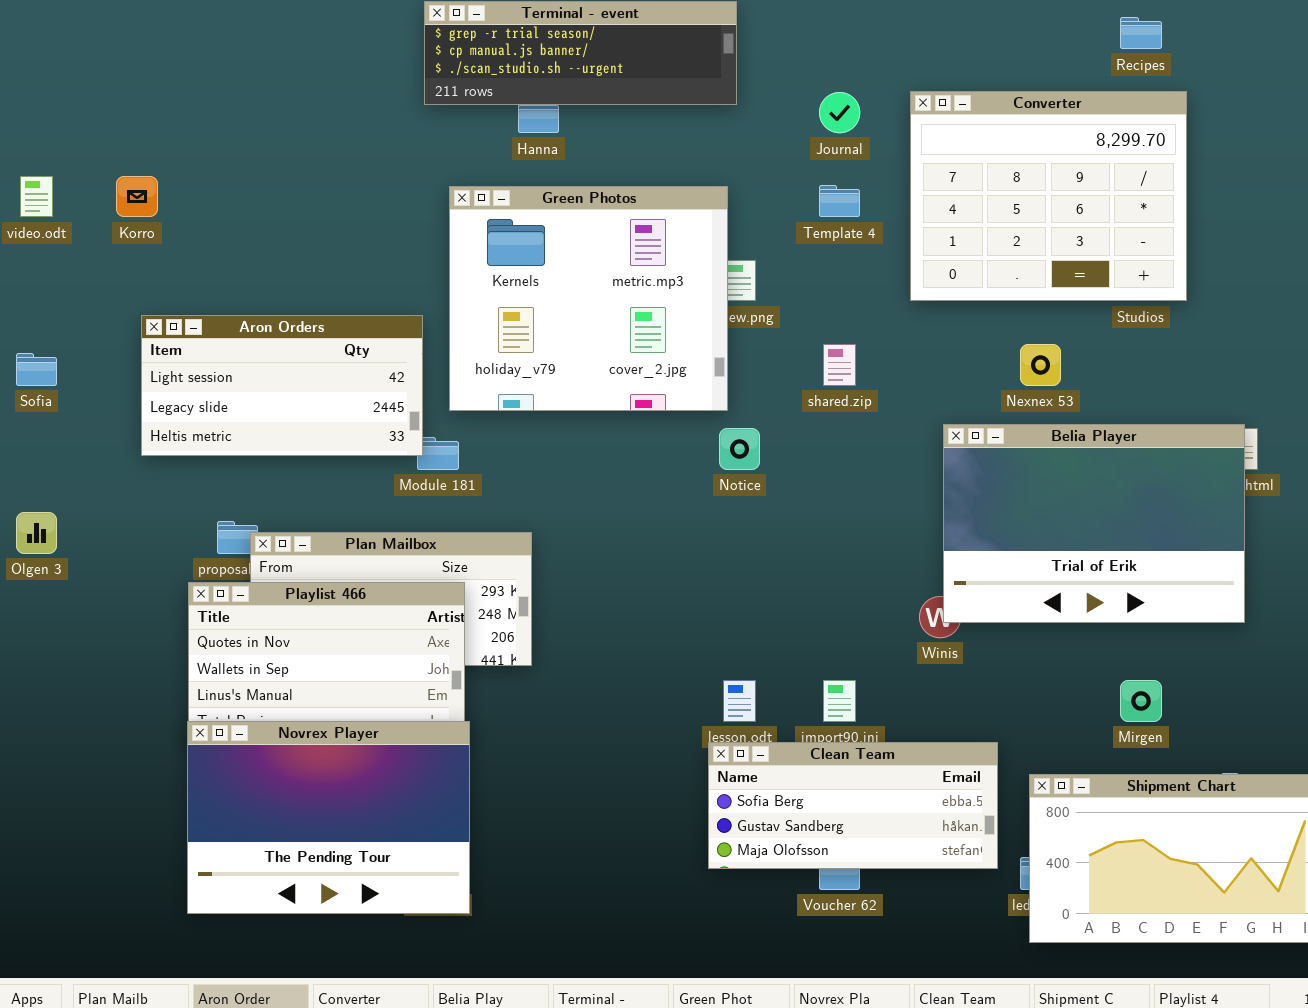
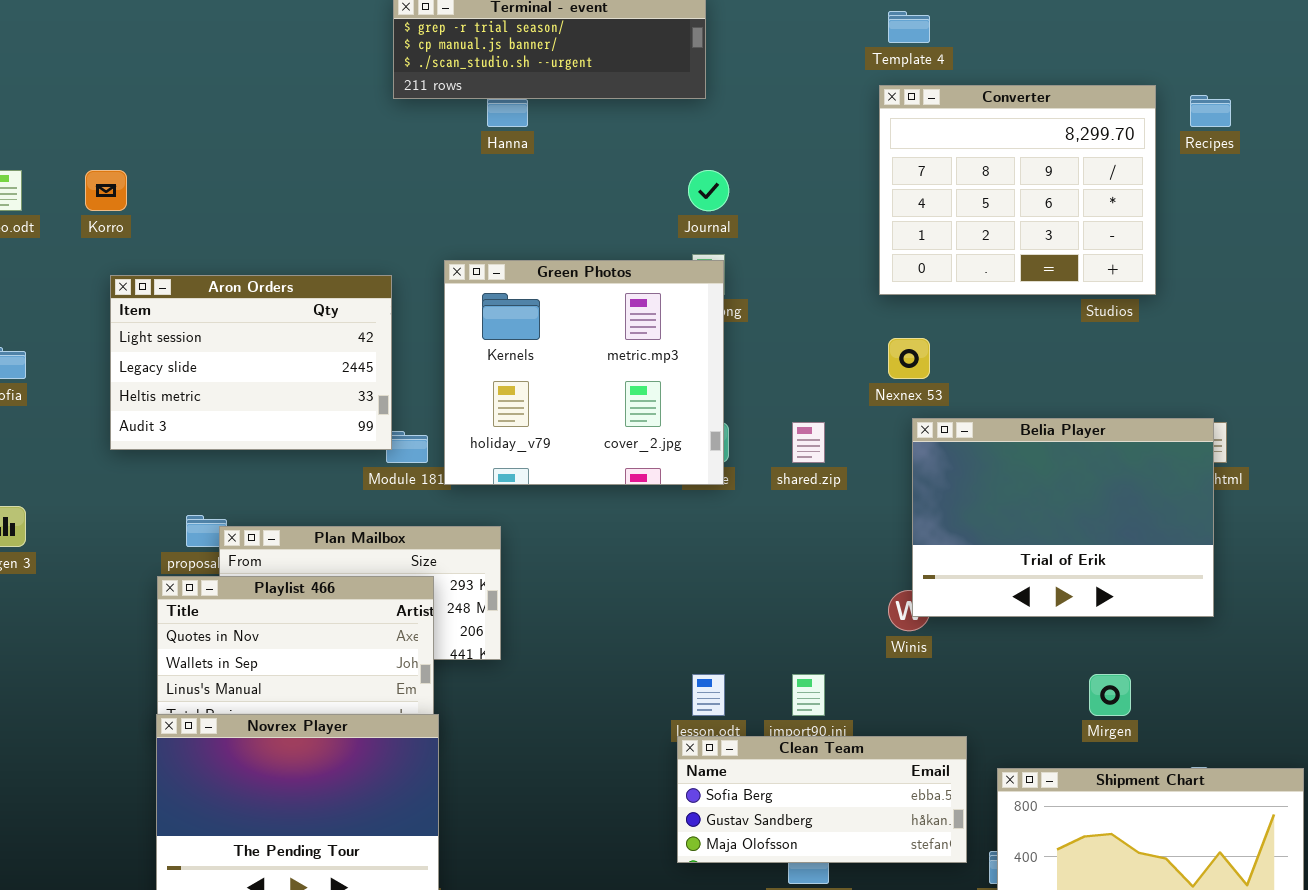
Recipes: [1120,17,1162,49] -> [1190,95,1231,127], moved
Journal: [819,92,860,133] -> [688,170,729,211], moved
Template 4: [819,185,860,217] -> [888,11,930,43], moved
Green Photos: [449,186,728,411] -> [444,260,724,485], moved
Aron Orders: [141,315,423,456] -> [110,275,392,450], resized
shared.zip: [823,344,856,386] -> [792,422,825,463], moved
Nexnex 53: [1020,344,1061,386] -> [888,338,930,379], moved

